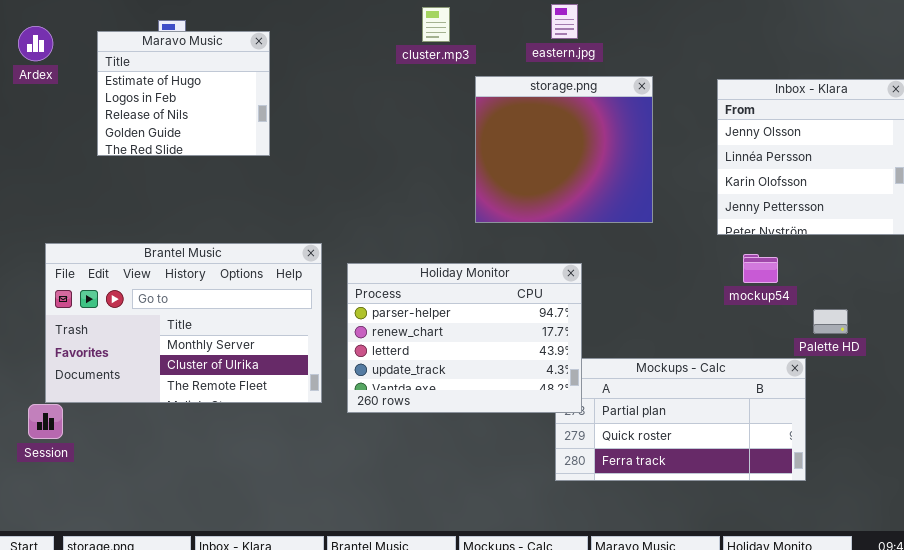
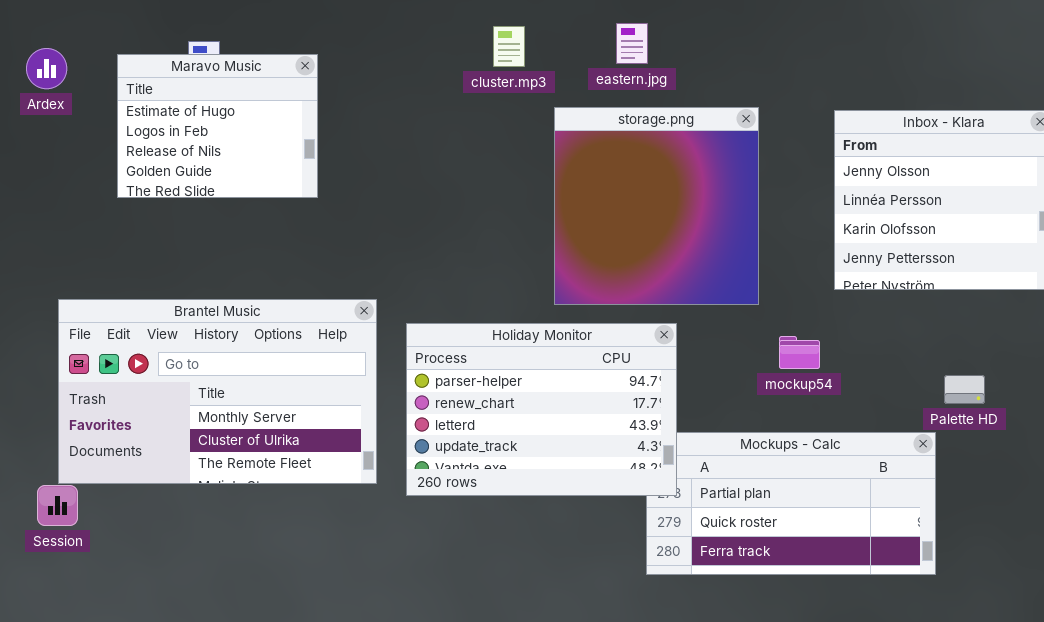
eastern.jpg: [551,4,578,39] -> [616,23,648,64], moved
storage.png: [475,76,653,223] -> [554,107,759,305], resized
mockup54: [743,254,778,283] -> [779,336,820,369], moved

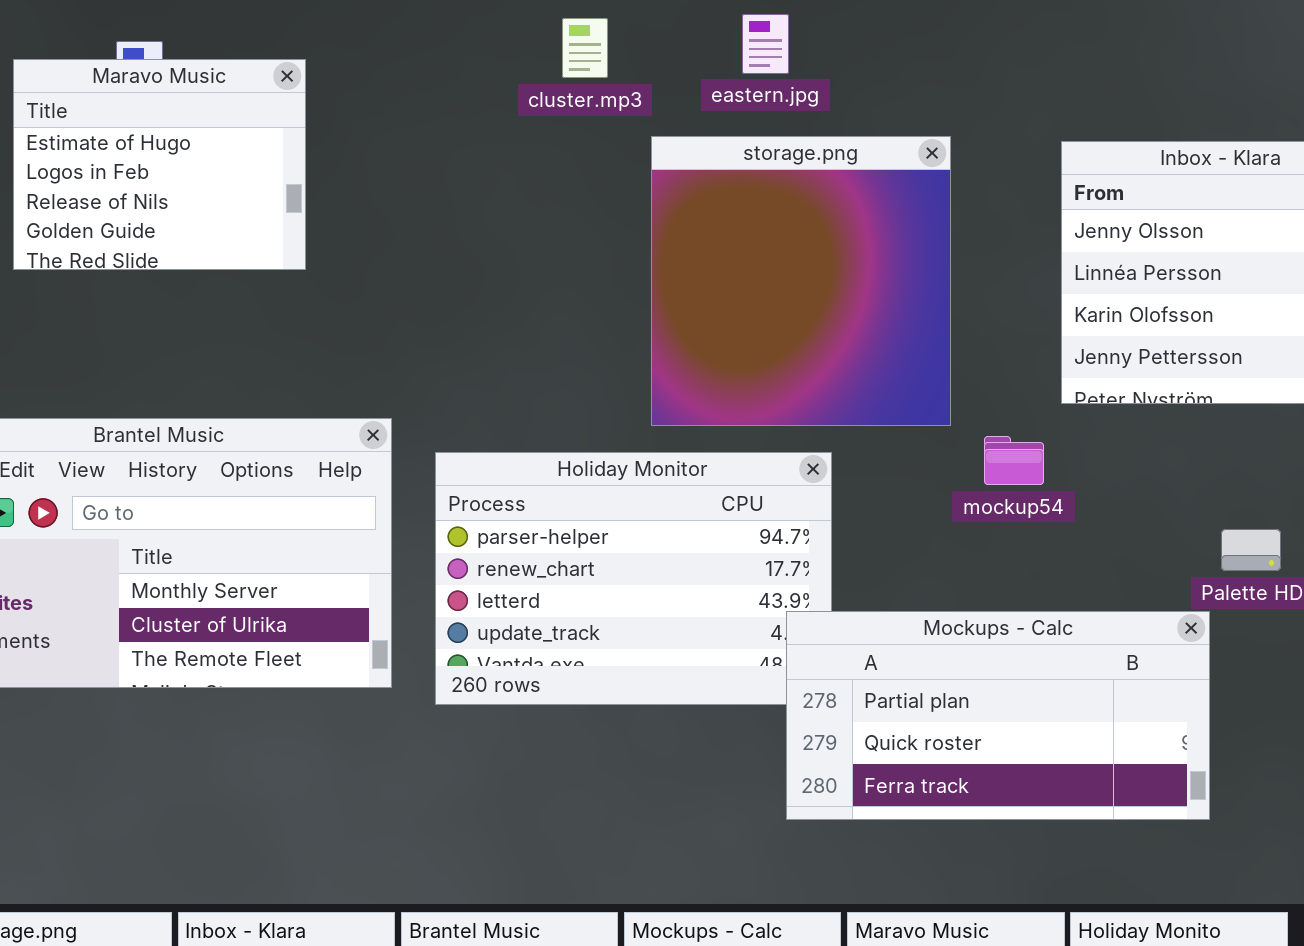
mockup54: [779,336,820,369] -> [984,436,1044,485], moved
Mockups - Calc: [646,432,936,575] -> [786,611,1210,820], raised

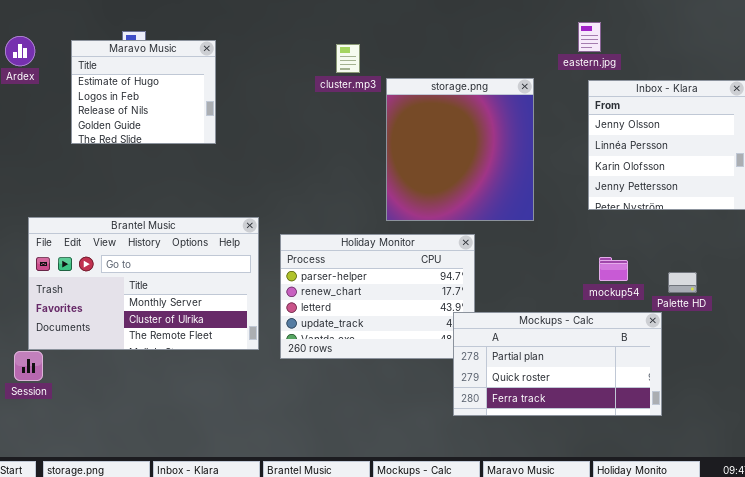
eastern.jpg: [742,14,789,74] -> [578,22,601,52], moved
cluster.mp3: [562,18,608,78] -> [336,44,360,73], moved
mockup54: [984,436,1044,485] -> [599,257,628,281], moved

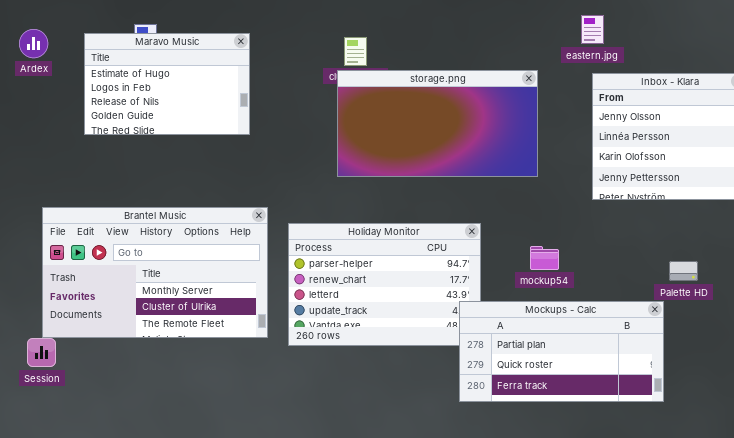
Maravo Music: [71,40,216,144] -> [84,33,250,135], resized
storage.png: [386,78,534,221] -> [337,70,538,177], resized
mockup54: [599,257,628,281] -> [530,246,559,270], moved

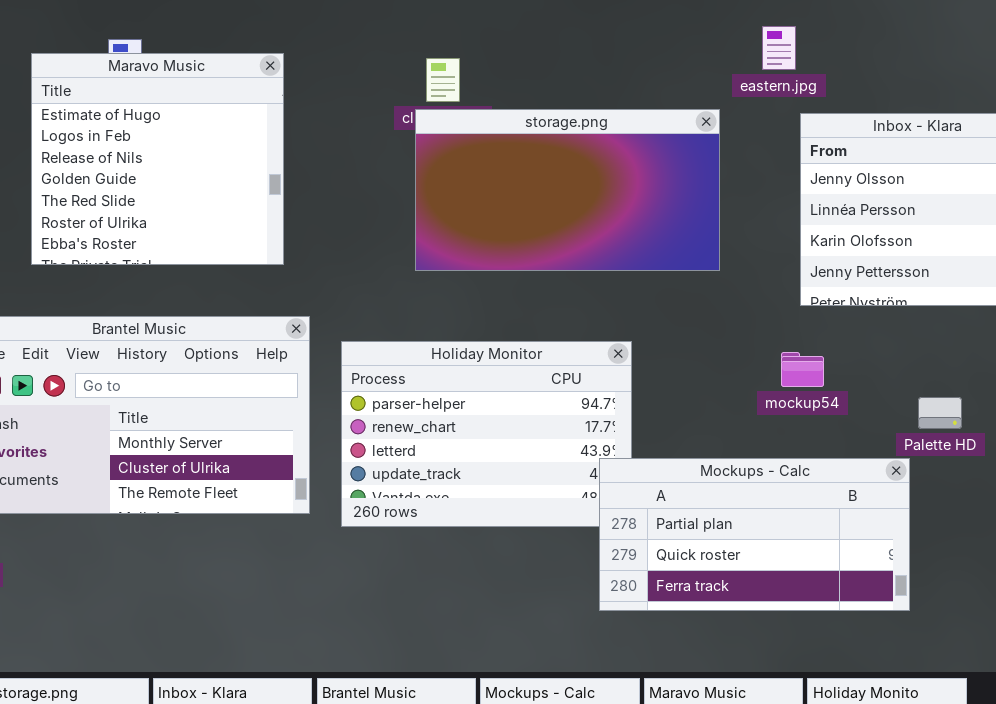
eastern.jpg: [581,15,604,44] -> [762,26,796,70], moved
Maravo Music: [84,33,250,135] -> [31,53,284,265], resized
mockup54: [530,246,559,270] -> [781,352,824,387], moved

